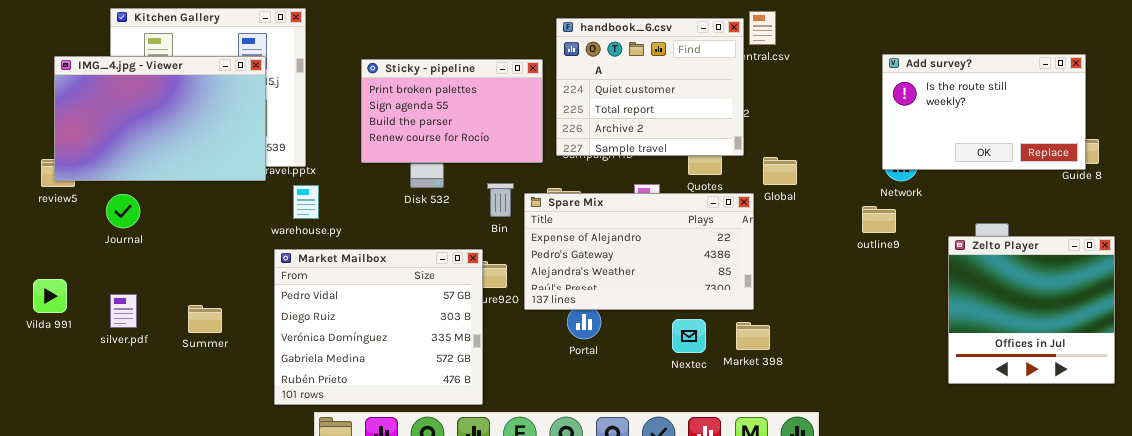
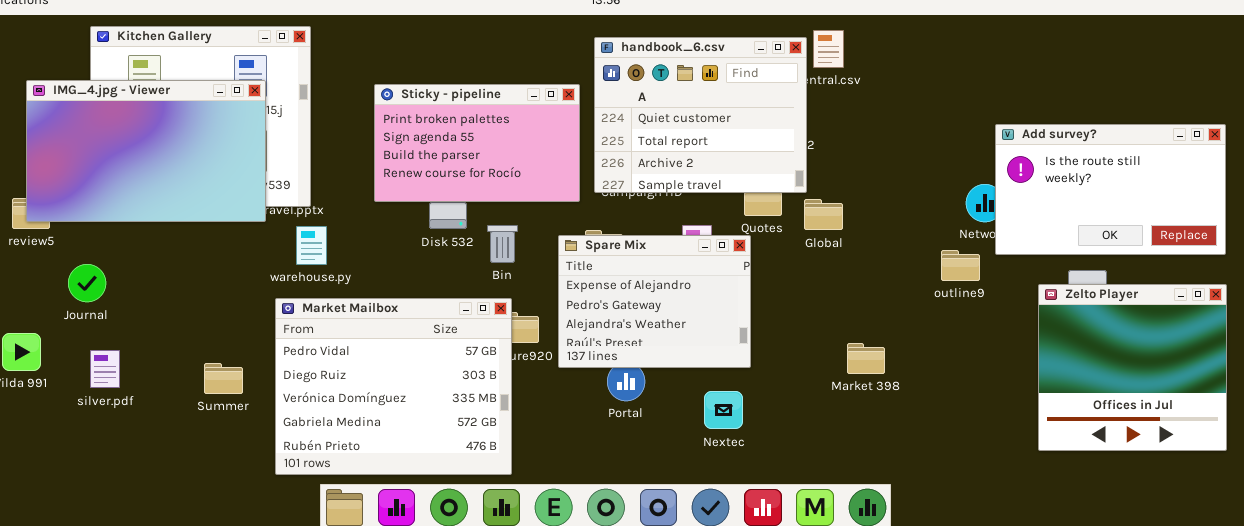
Add survey?: [882,54,1086,170] -> [995,124,1226,255], moved
Global: [763,157,797,185] -> [804,199,843,230], moved
Bin: [487,183,514,217] -> [487,225,518,263], moved
Spare Mix: [524,193,754,310] -> [558,235,751,368], resized
Journal: [106,194,140,228] -> [68,264,106,302], moved
Summer: [188,305,222,333] -> [204,363,243,394], moved
Nextec: [672,319,706,353] -> [704,391,743,429], moved
Market 398: [736,322,770,350] -> [847,343,885,374], moved

